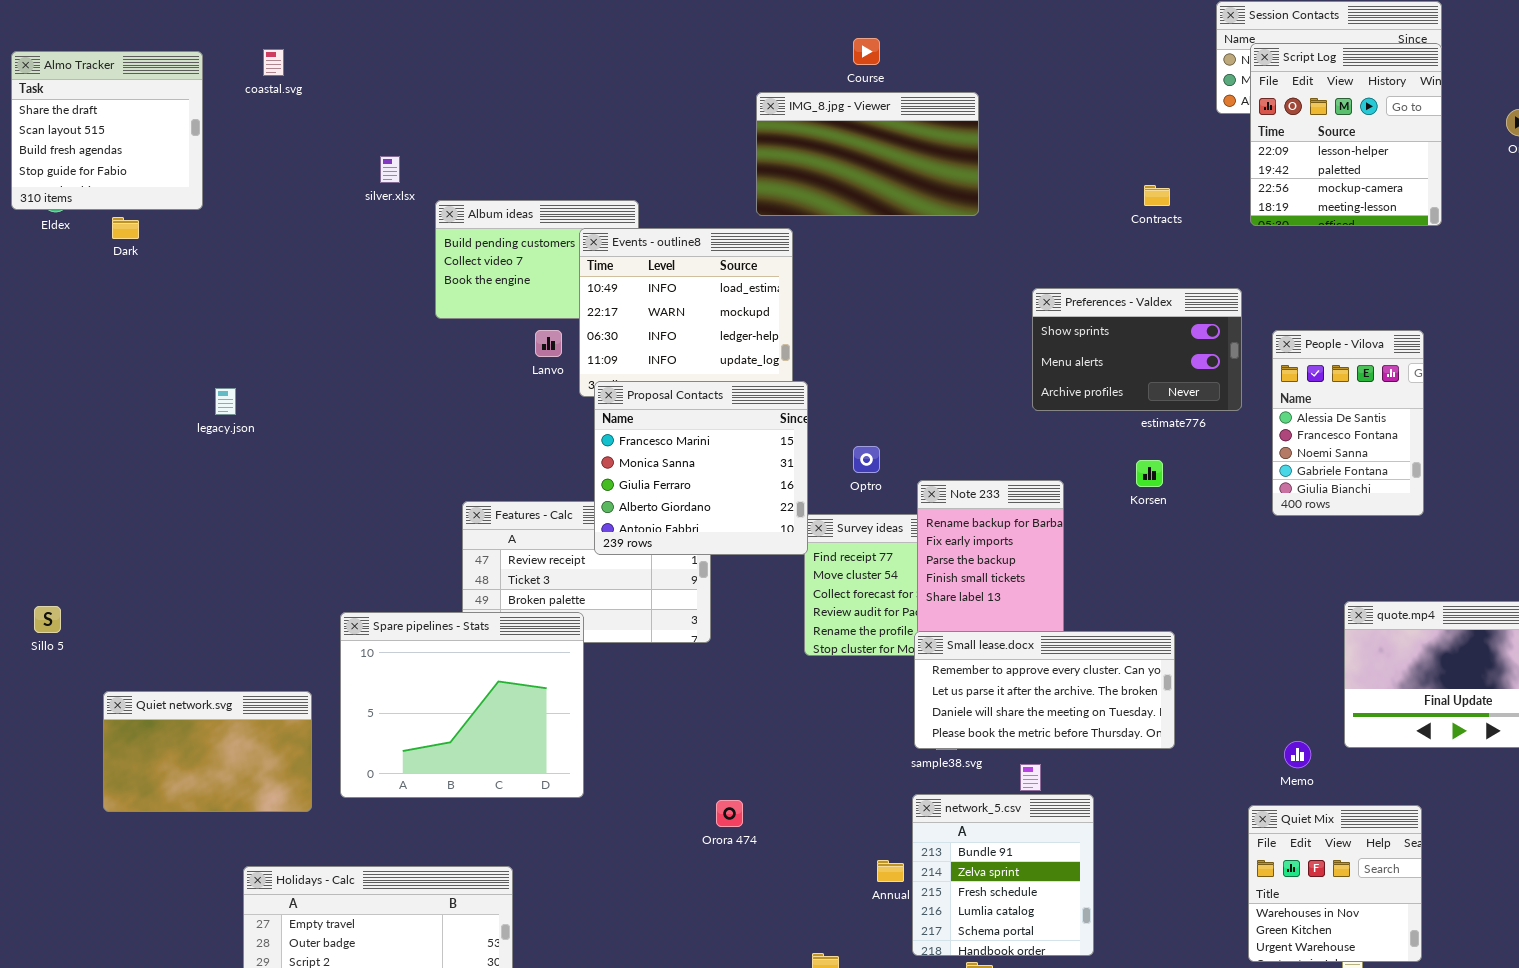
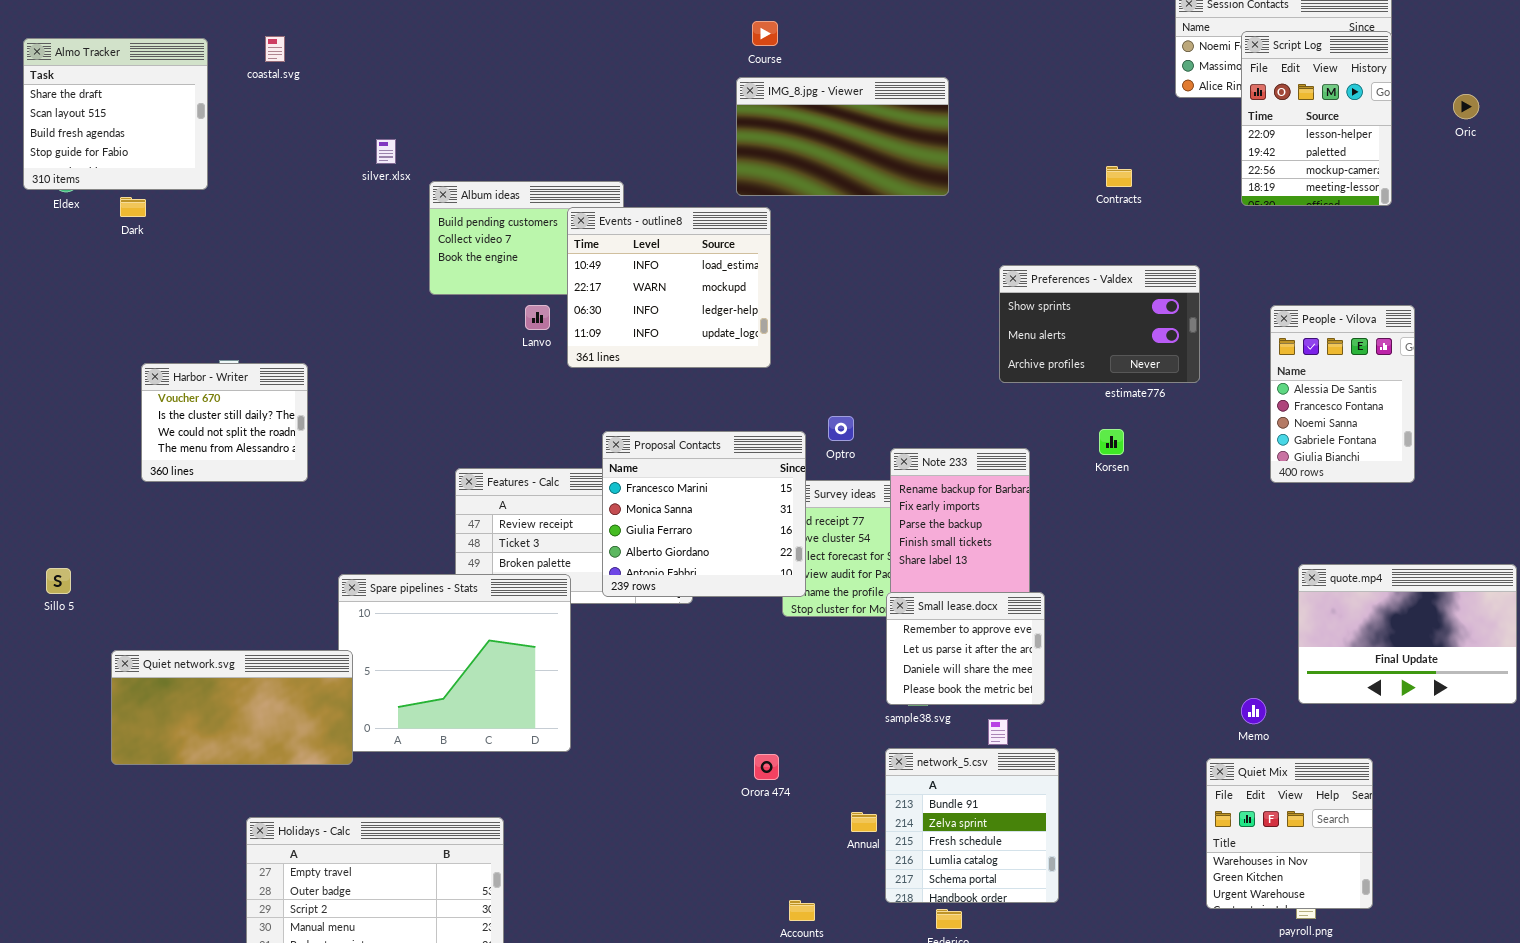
Course: [853,38,880,65] -> [752,21,778,46], moved
Script Log: [1250,43,1442,226] -> [1241,31,1392,206], resized
People - Vilova: [1272,330,1424,516] -> [1270,305,1415,483], moved
Proposal Contacts: [594,381,808,555] -> [602,431,806,597], moved
Harbor - Writer: none -> [141,363,308,482], opened
Small lease.docx: [914,631,1175,749] -> [886,592,1045,705], resized
Quiet network.svg: [103,691,312,812] -> [111,650,353,765], resized
Orora 474: [716,800,743,827] -> [754,754,779,780], moved

